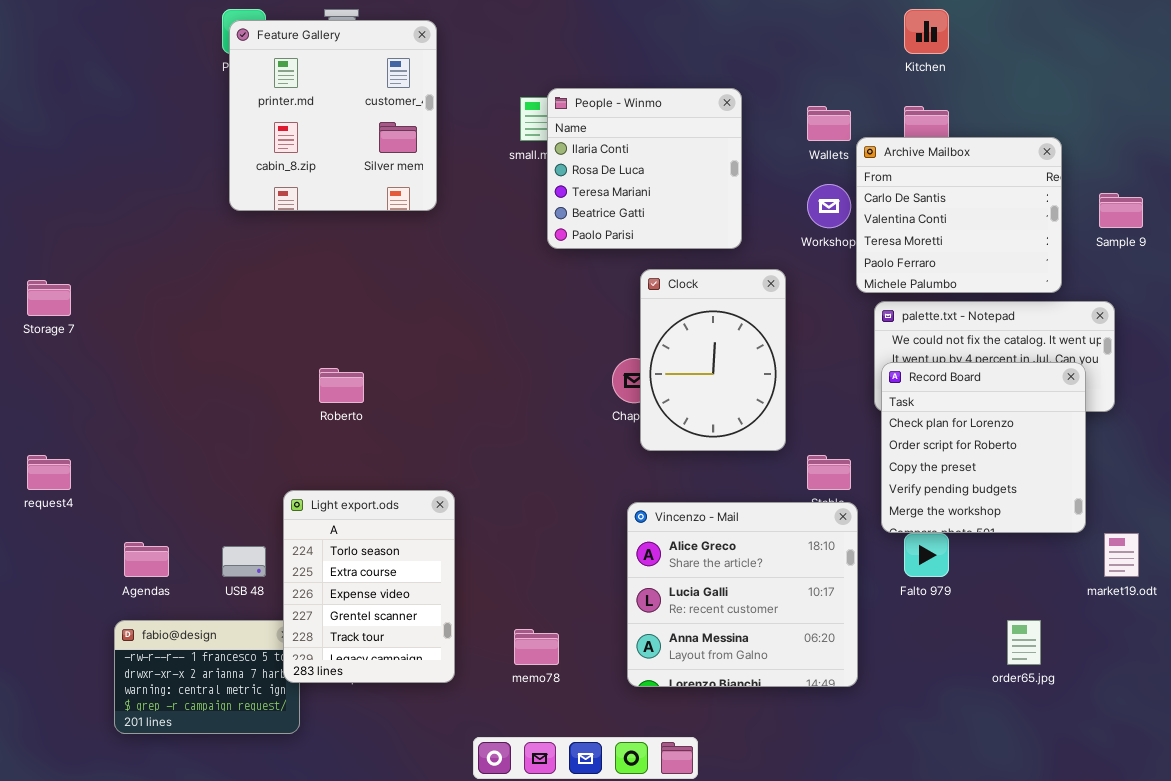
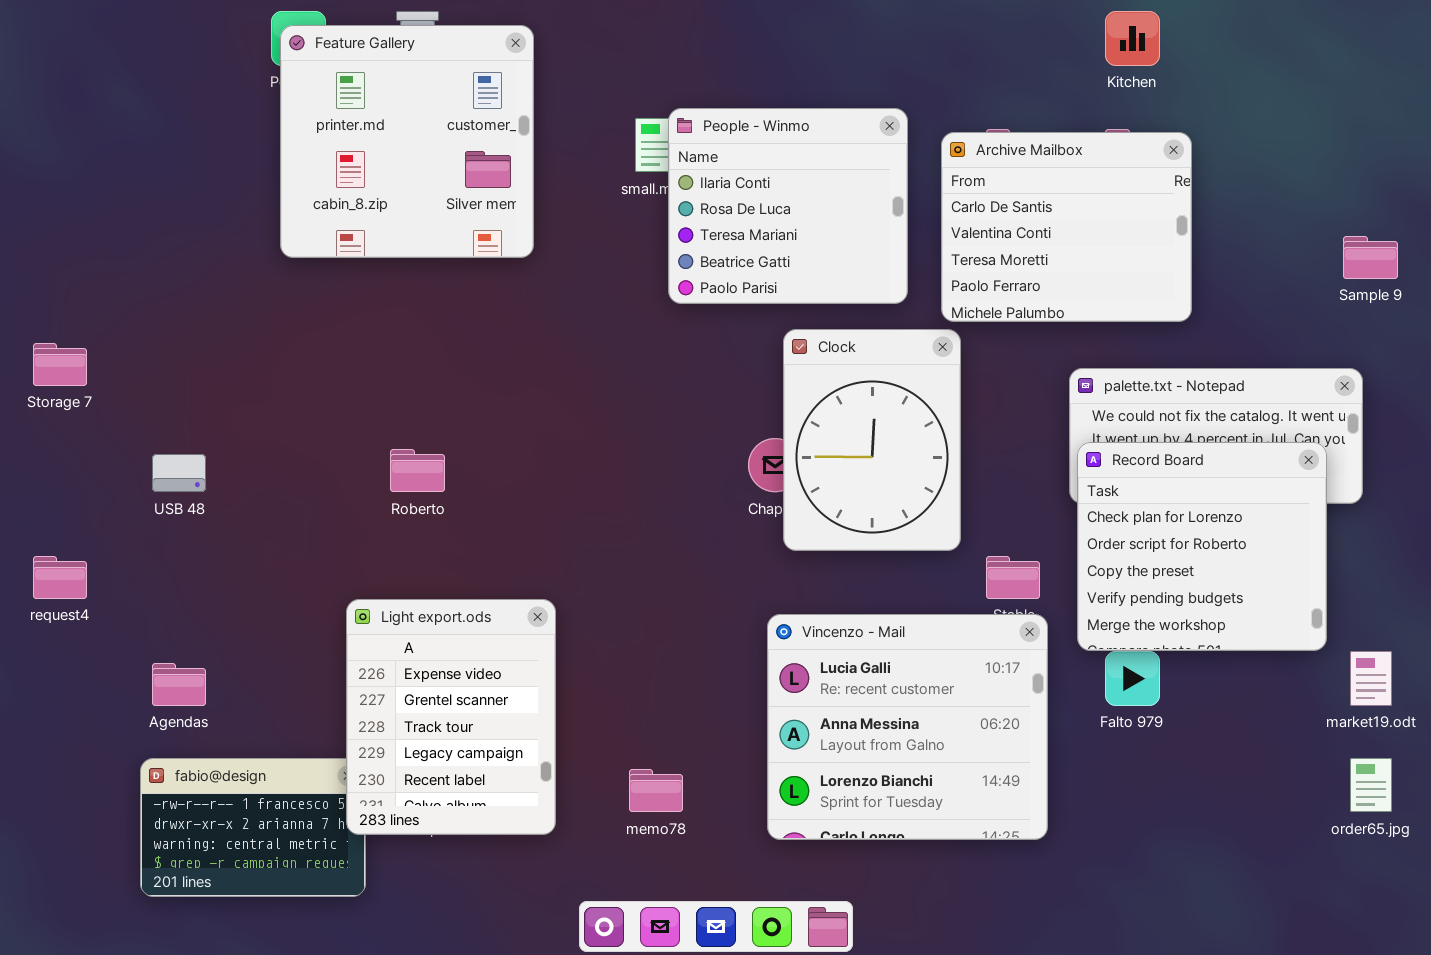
Archive Mailbox: [856,137,1062,293] -> [941,132,1192,322], moved
Light export.ods: [283,490,455,683] -> [346,599,556,835], scrolled down 2 rows
Vincenzo - Mail: [627,502,858,687] -> [767,614,1048,840], scrolled down 1 row
USB 48: [222,546,266,577] -> [152,454,206,492], moved
order65.jpg: [1007,620,1041,665] -> [1350,758,1392,812], moved

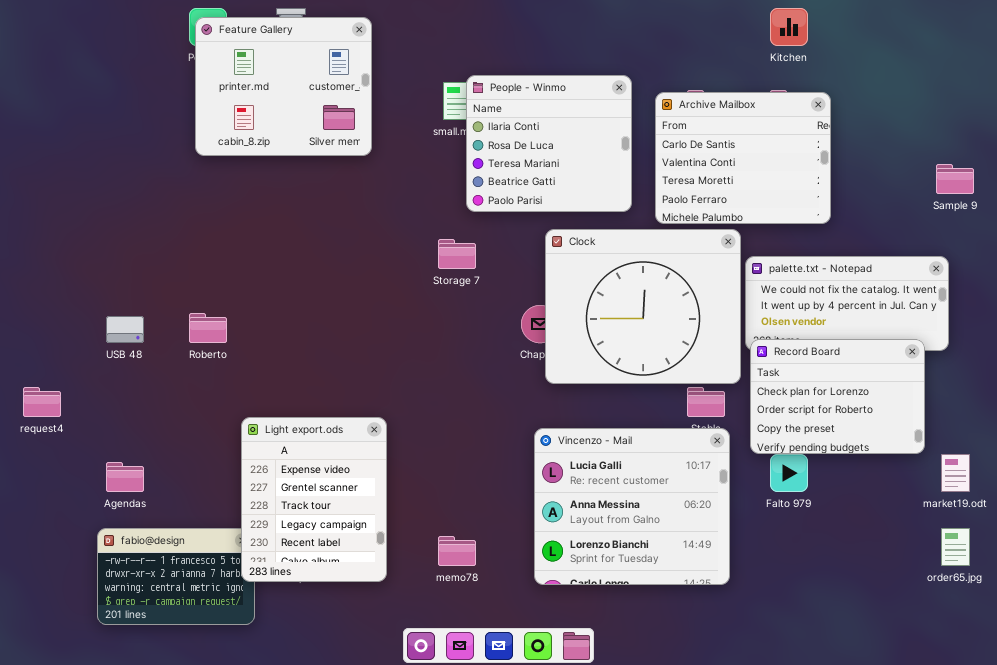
Feature Gallery: [280,25,534,258] -> [195,17,372,156], resized
Clock: [783,329,961,551] -> [545,229,741,384], resized
Storage 7: [33,343,87,386] -> [438,239,476,269], moved
Record Board: [1077,442,1327,651] -> [750,339,925,454], resized
Roberto: [390,449,445,492] -> [189,313,227,343], moved

